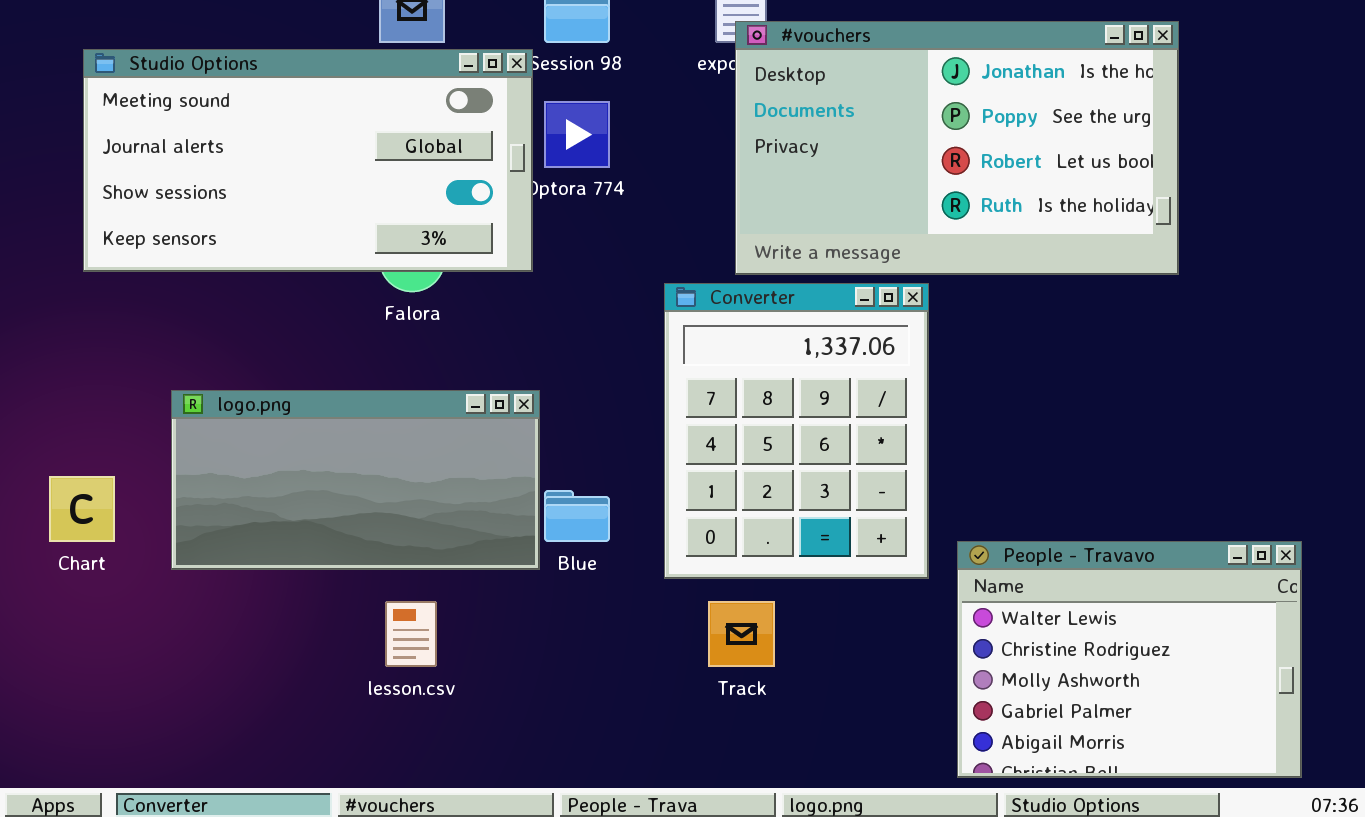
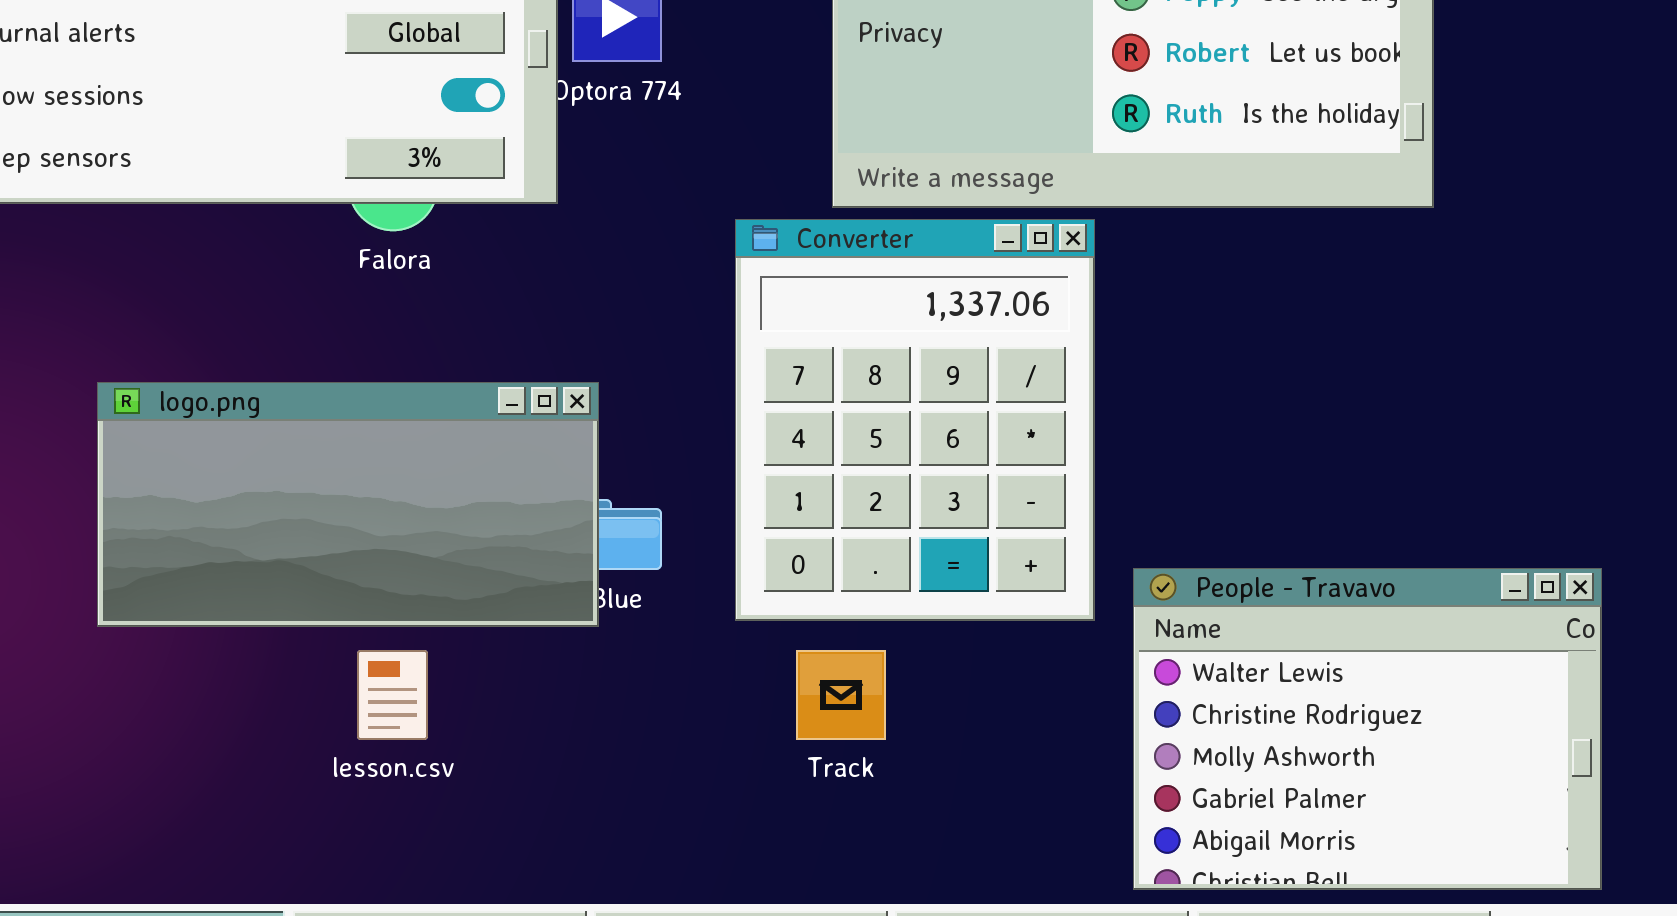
logo.png: [171,390,540,570] -> [97,382,599,627], moved

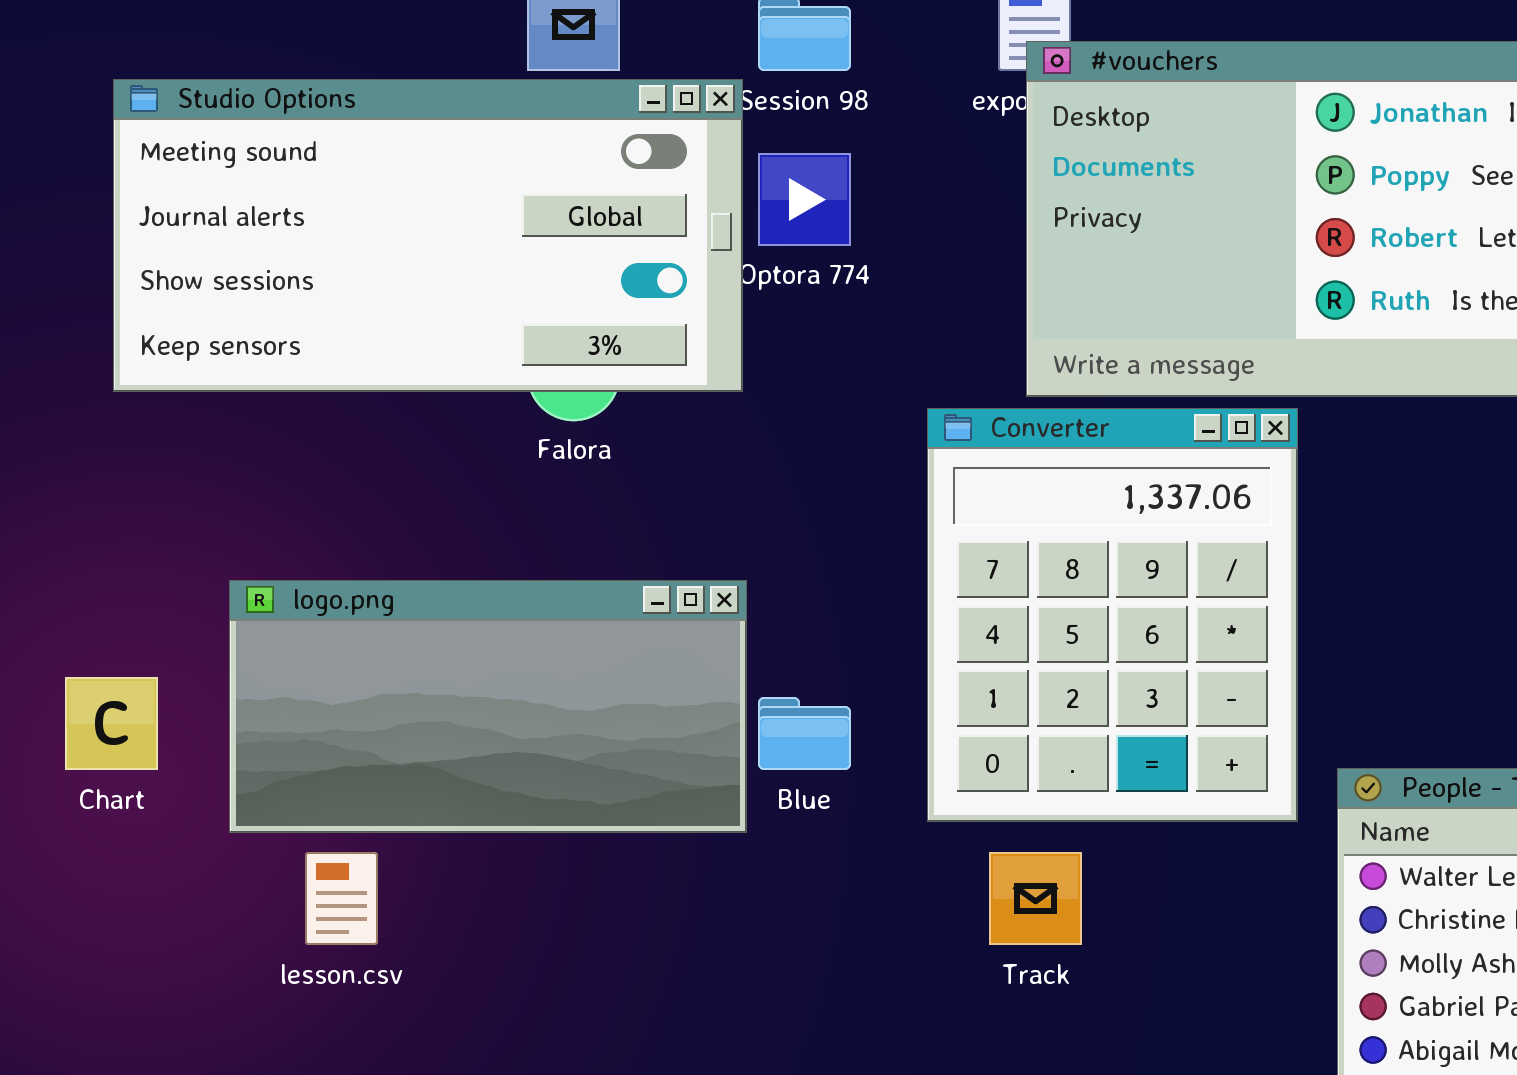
logo.png: [97,382,599,627] -> [229,580,747,833], moved
lesson.csv: [357,650,428,740] -> [305,852,378,945], moved

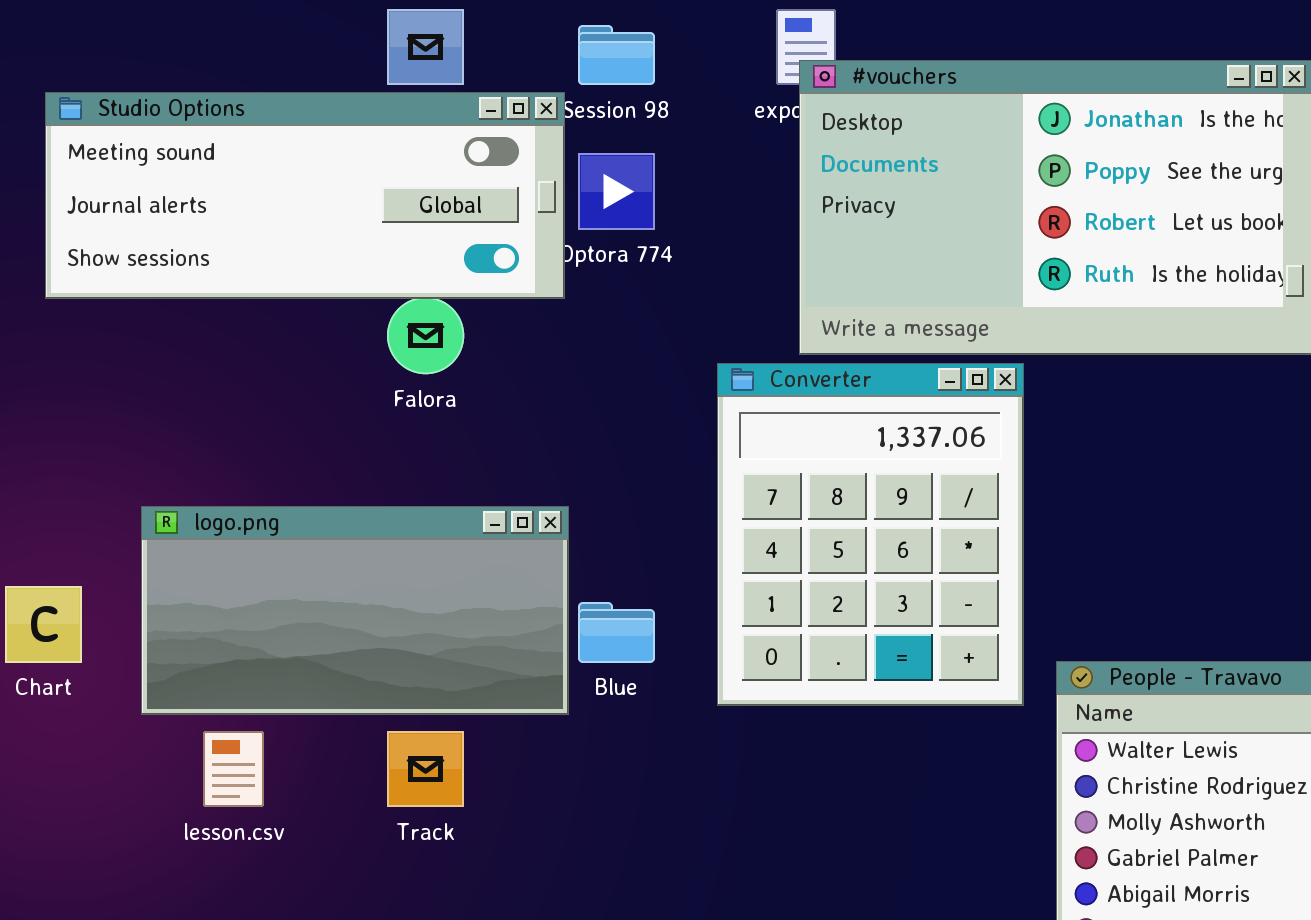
Studio Options: [113,79,743,392] -> [45,92,565,299], resized
Track: [989,852,1082,945] -> [387,731,464,807], moved

